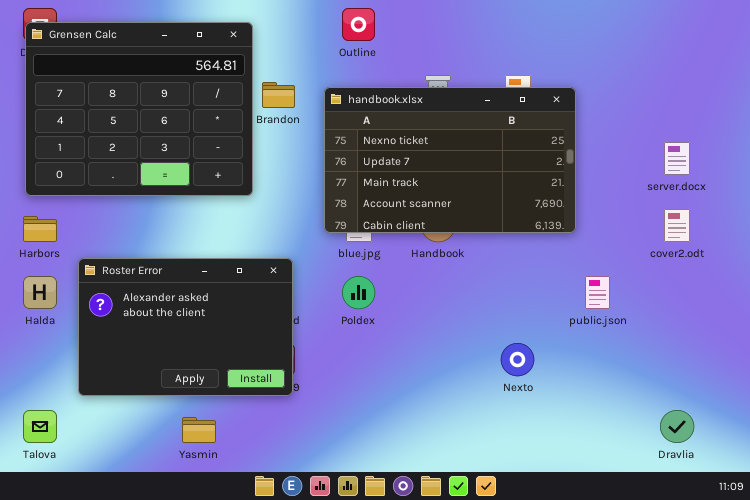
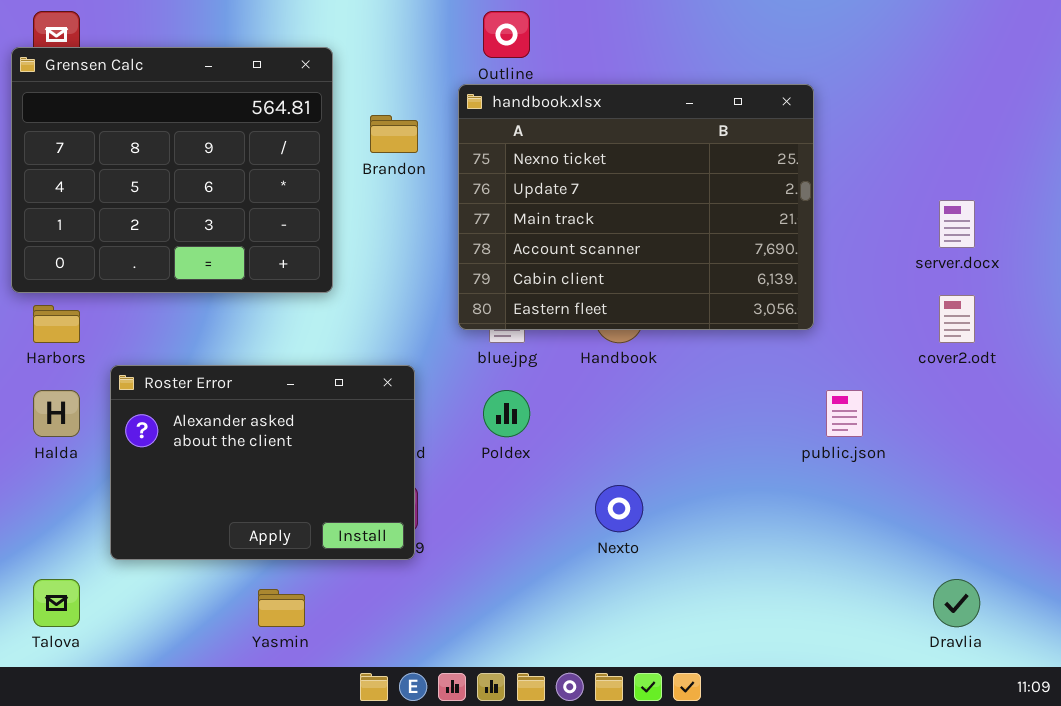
Grensen Calc: [25,22,253,196] -> [11,47,333,293], moved
handbook.xlsx: [324,87,576,233] -> [458,84,814,330], resized
Nexto: [501,343,534,376] -> [595,485,643,532], moved

